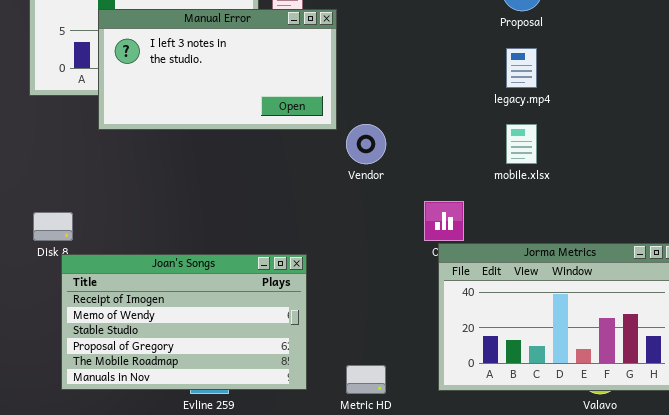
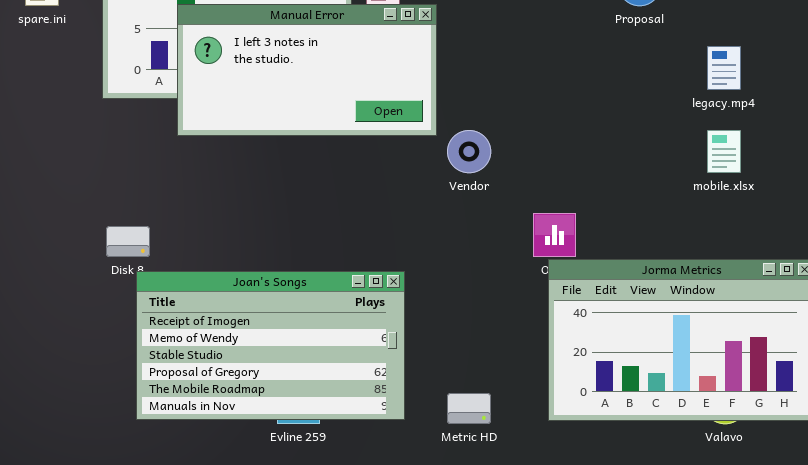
legacy.mp4: [506,48,537,88] -> [707,46,741,90], moved
mobile.xlsx: [506,124,537,164] -> [707,130,741,173], moved

